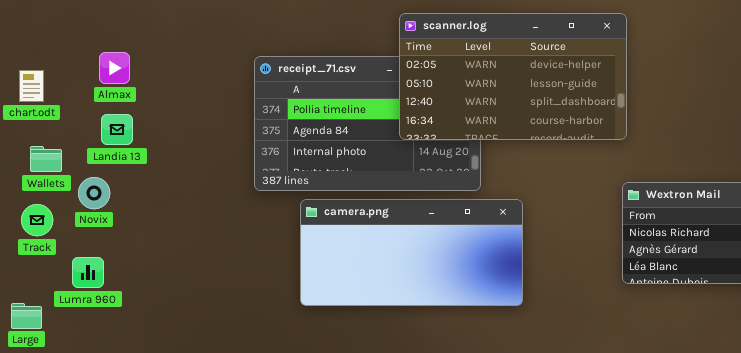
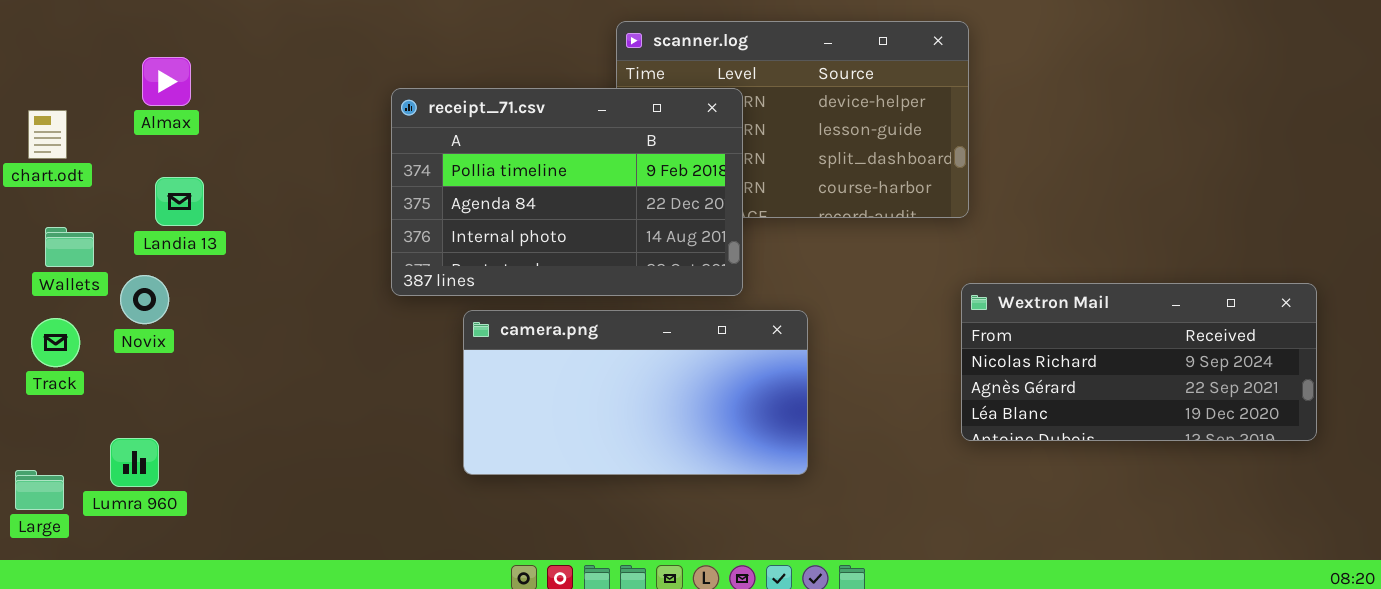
Almax: [99,52,130,84] -> [142,57,191,106], moved
receipt_71.csv: [254,56,481,191] -> [391,88,743,296], raised
Lumra 960: [72,257,104,288] -> [110,438,159,487], moved

